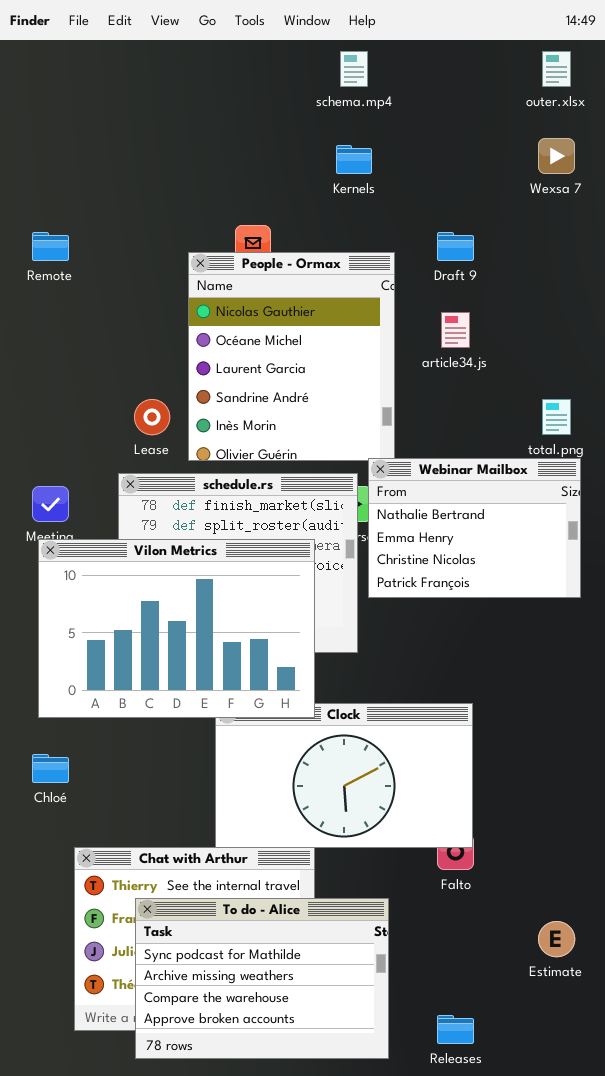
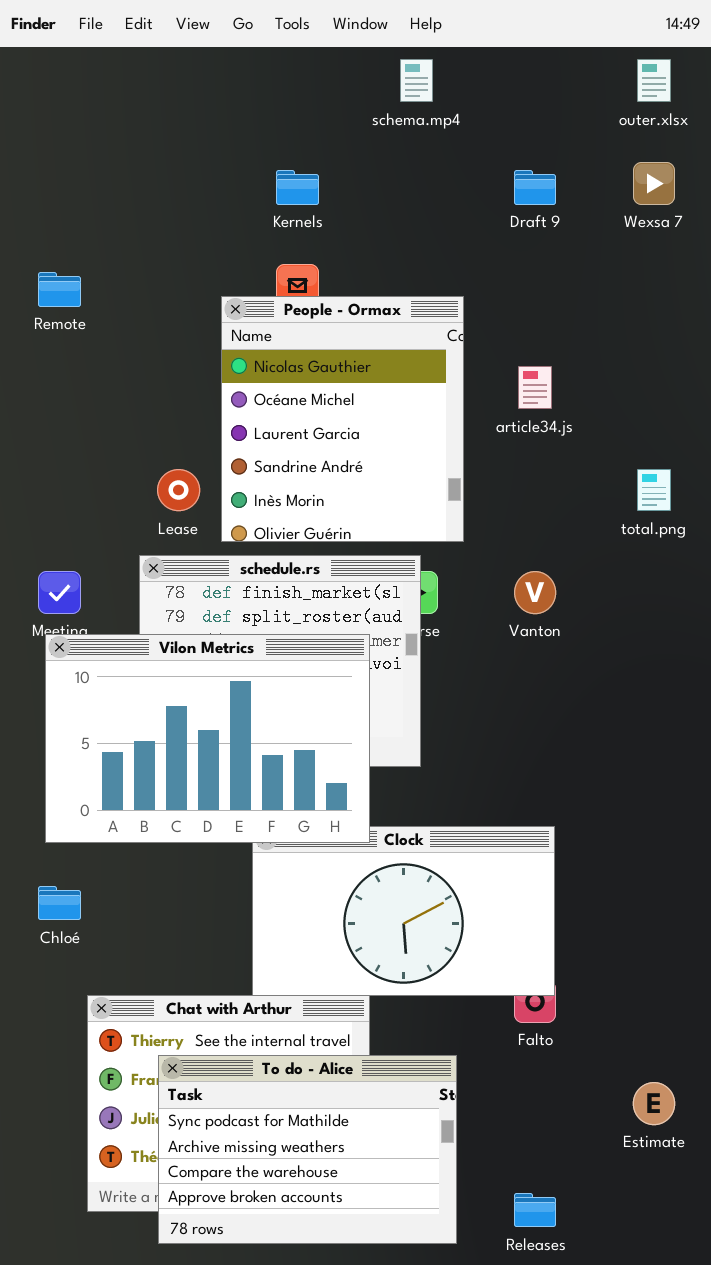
Kernels: [336,145,372,174] -> [276,170,319,205], moved
Draft 9: [437,232,474,261] -> [514,170,556,205], moved
Webinar Mailbox: [368,458,581,598] -> none, closed

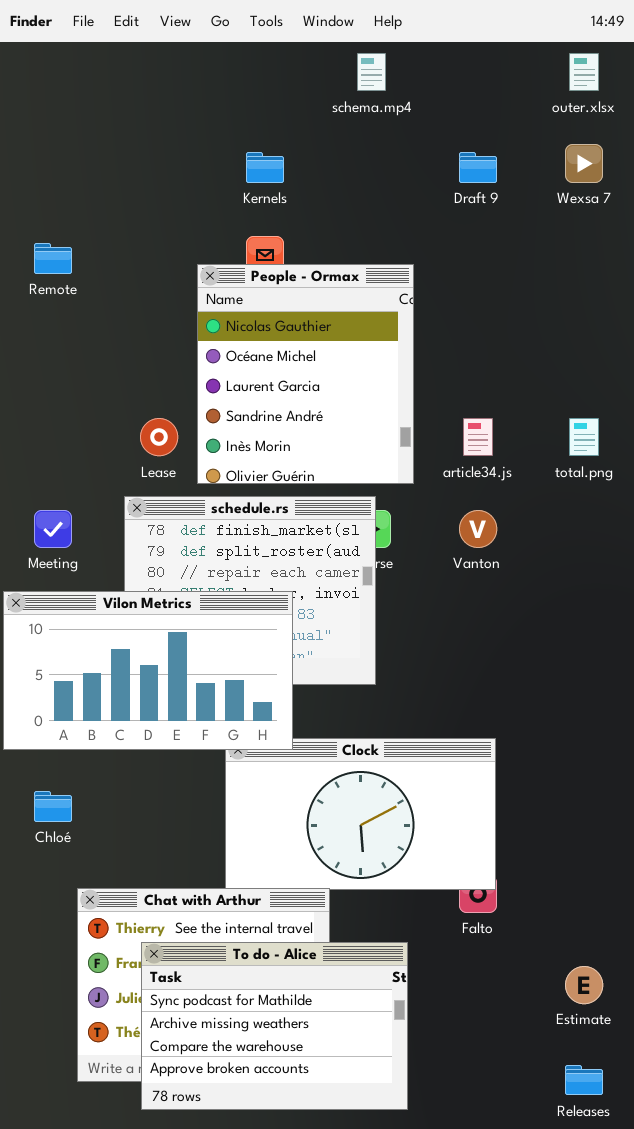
article34.js: [518,366,552,409] -> [463,418,493,456], moved
Vilon Metrics: [45,634,370,843] -> [3,591,293,750], moved, resized
Releases: [514,1193,556,1227] -> [565,1065,603,1095], moved

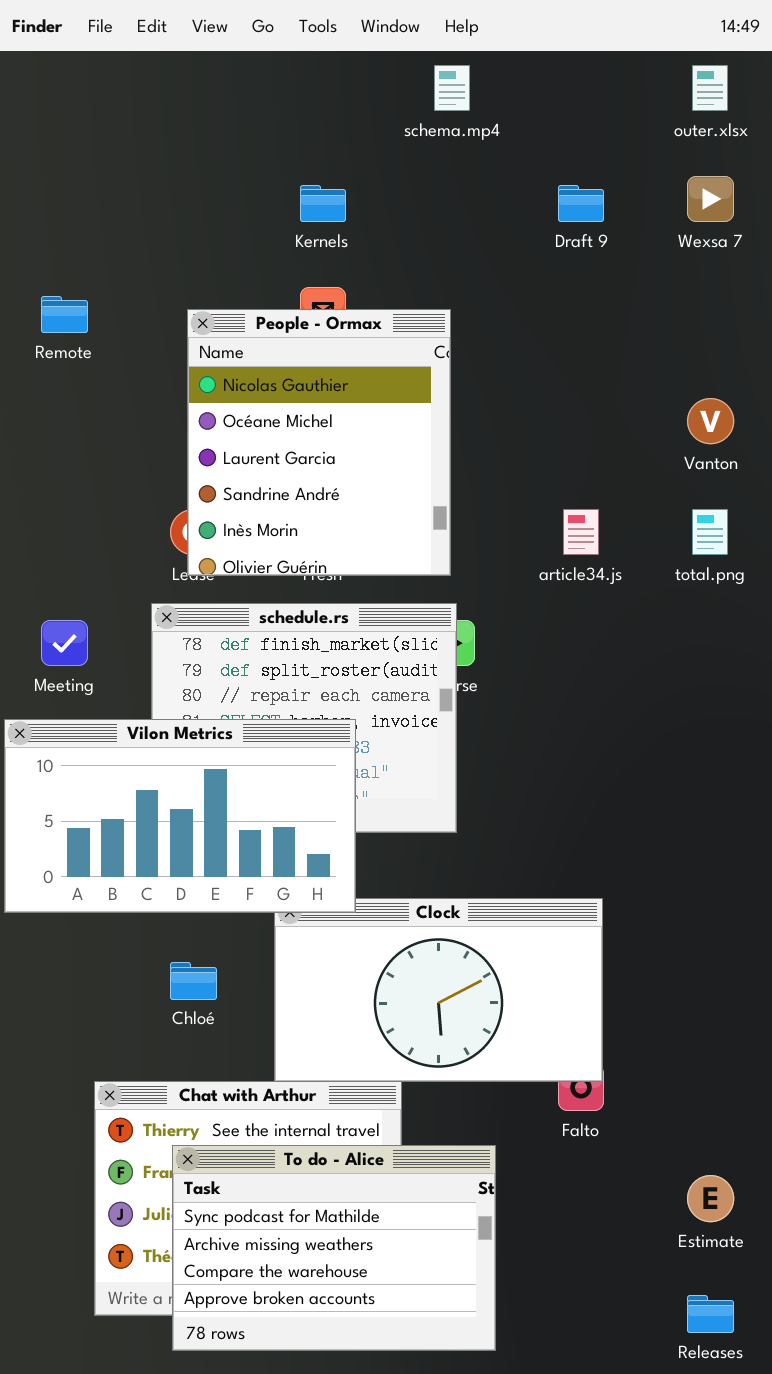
People - Ormax: [197,264,414,484] -> [187,309,451,576], moved
Vanton: [459,510,497,548] -> [687,398,734,444], moved
Chloé: [34,791,72,822] -> [170,962,217,1000], moved

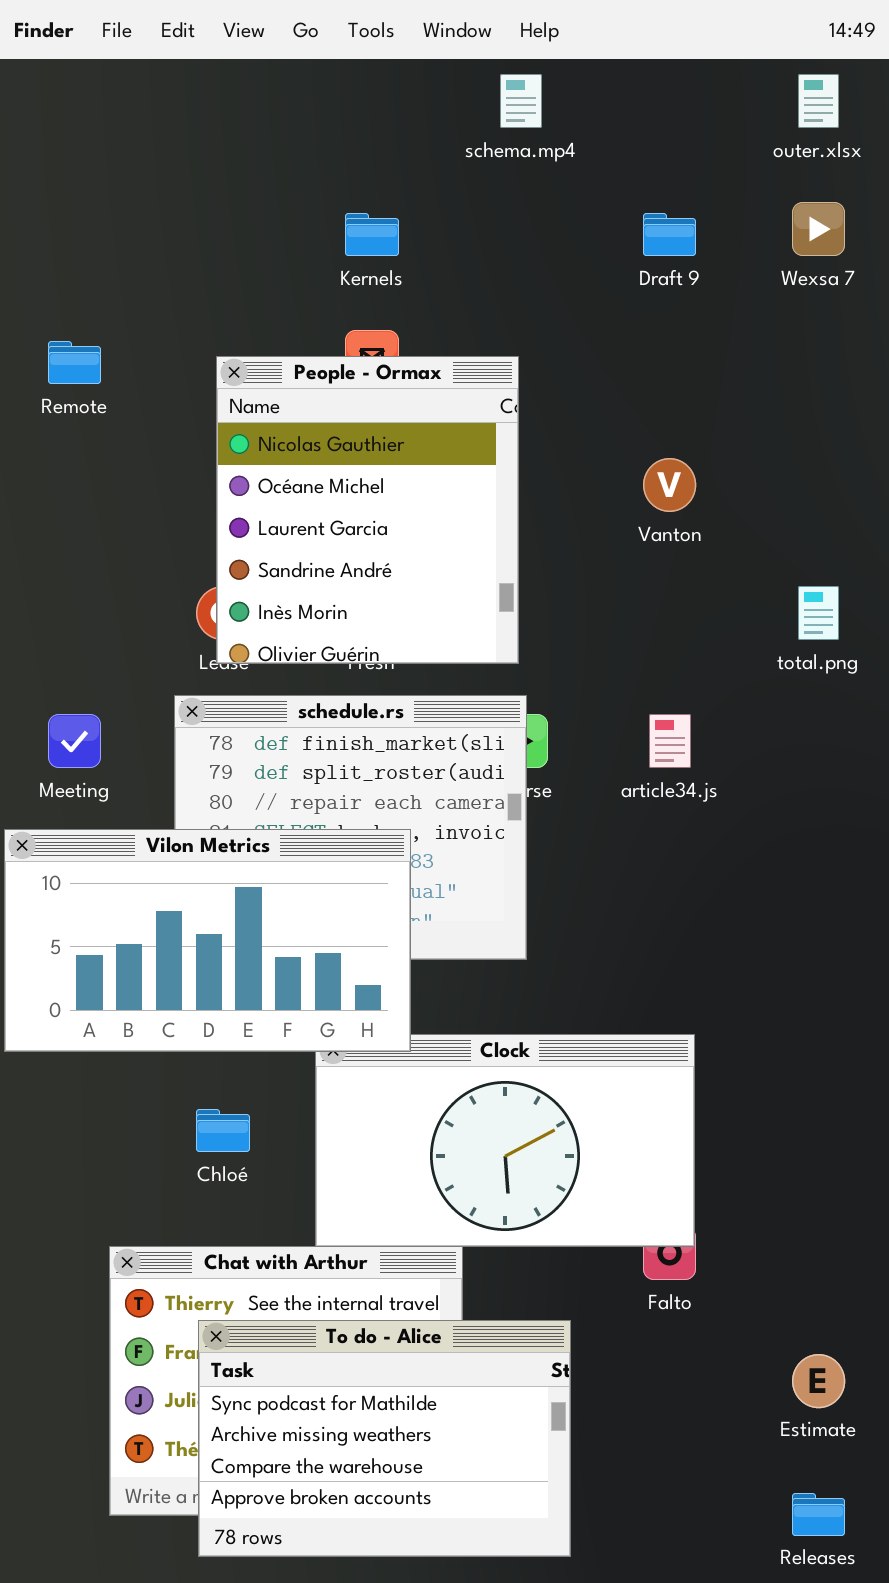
Vanton: [687,398,734,444] -> [643,458,696,512], moved
article34.js: [563,509,599,555] -> [649,714,691,768], moved

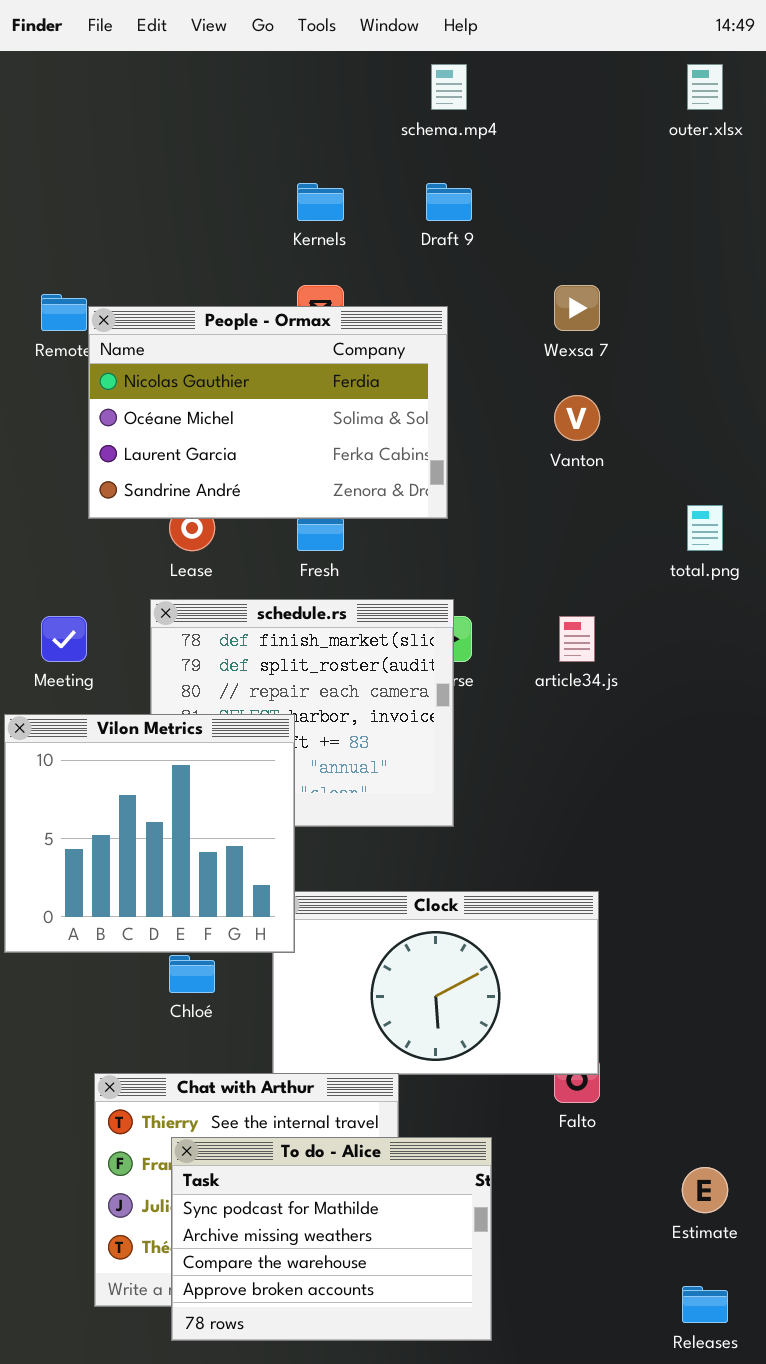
Wexsa 7: [792,202,845,256] -> [554,285,600,331], moved
Draft 9: [643,213,696,256] -> [426,183,472,221], moved
People - Ormax: [216,356,519,664] -> [88,306,448,519], resized
Vilon Metrics: [4,829,411,1052] -> [4,714,295,953], resized

